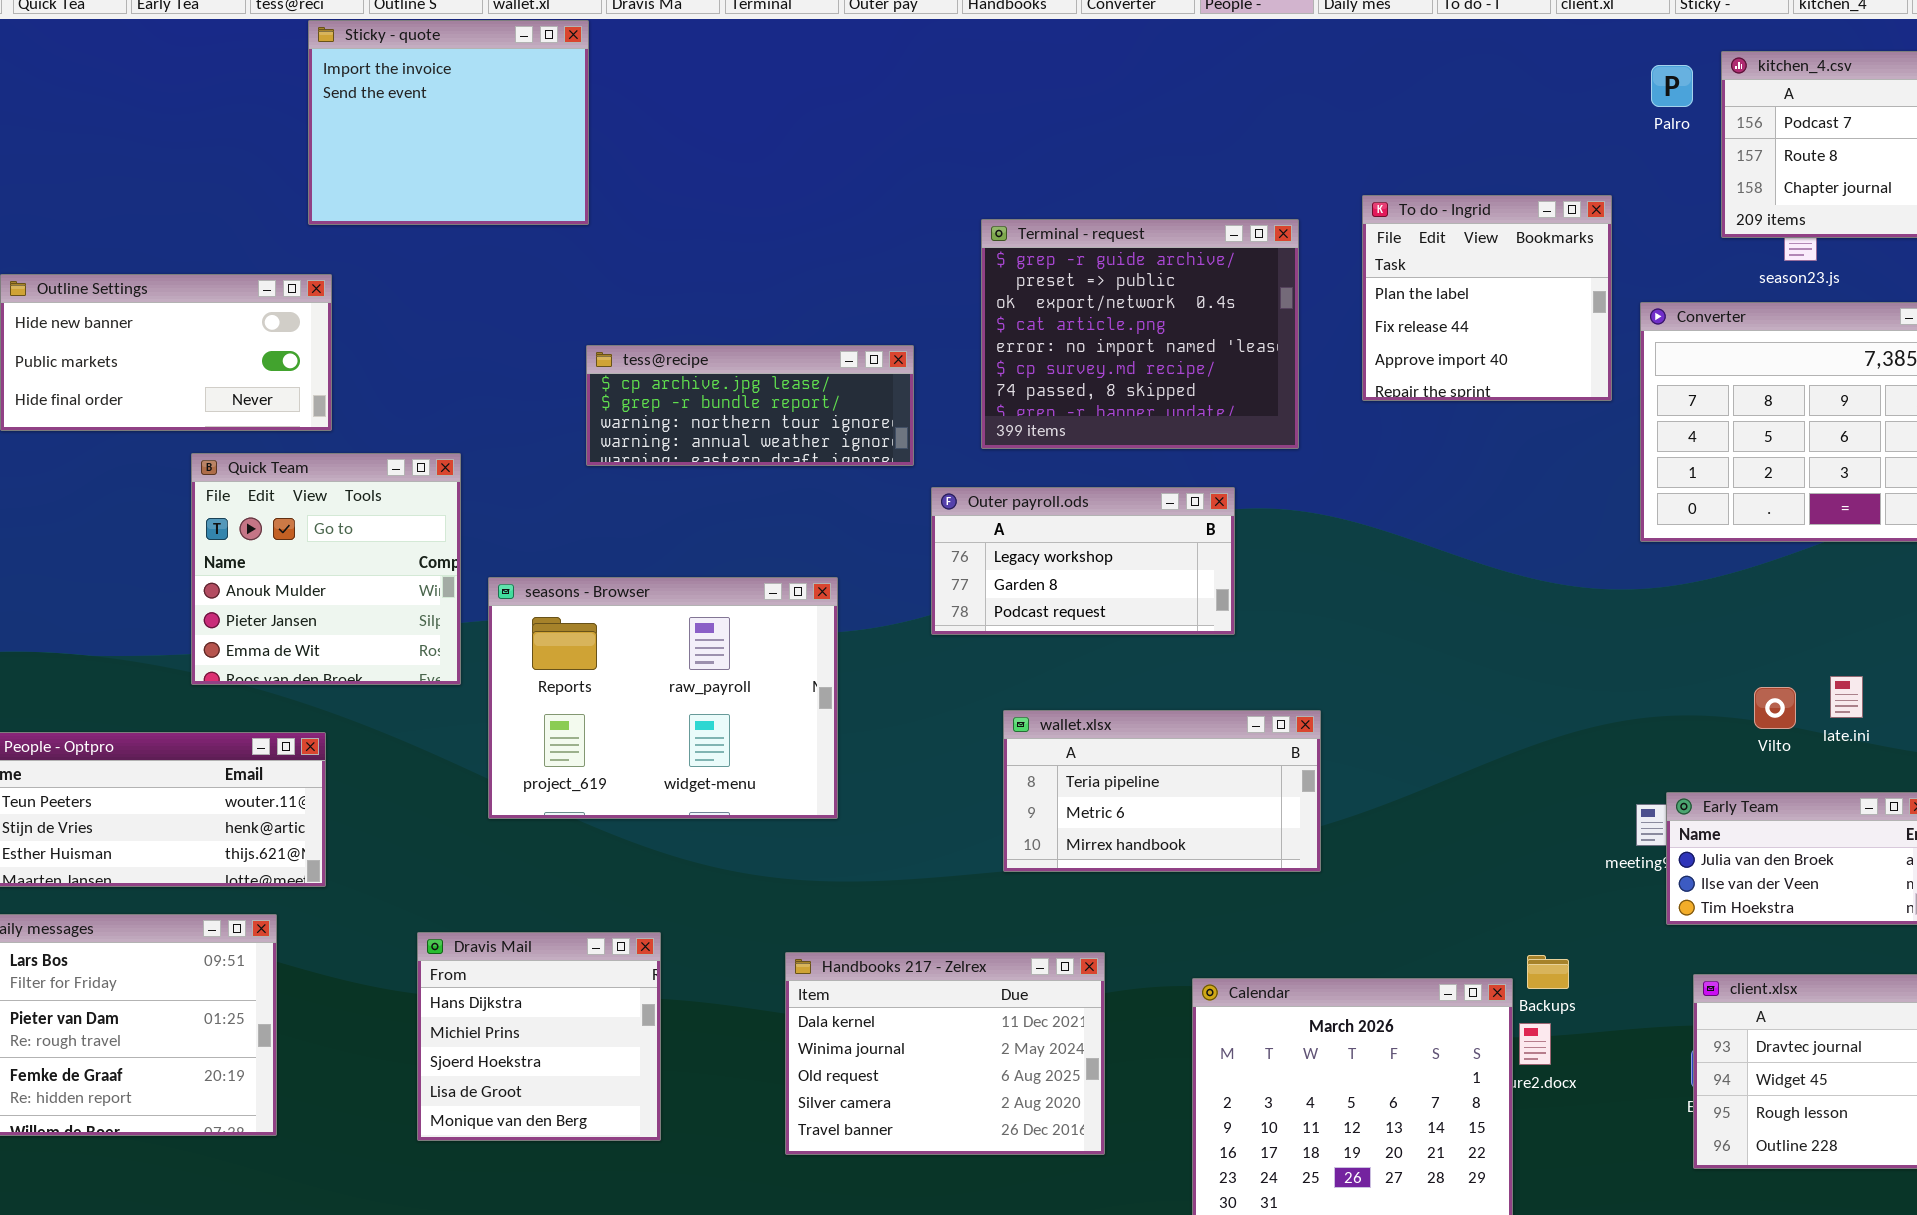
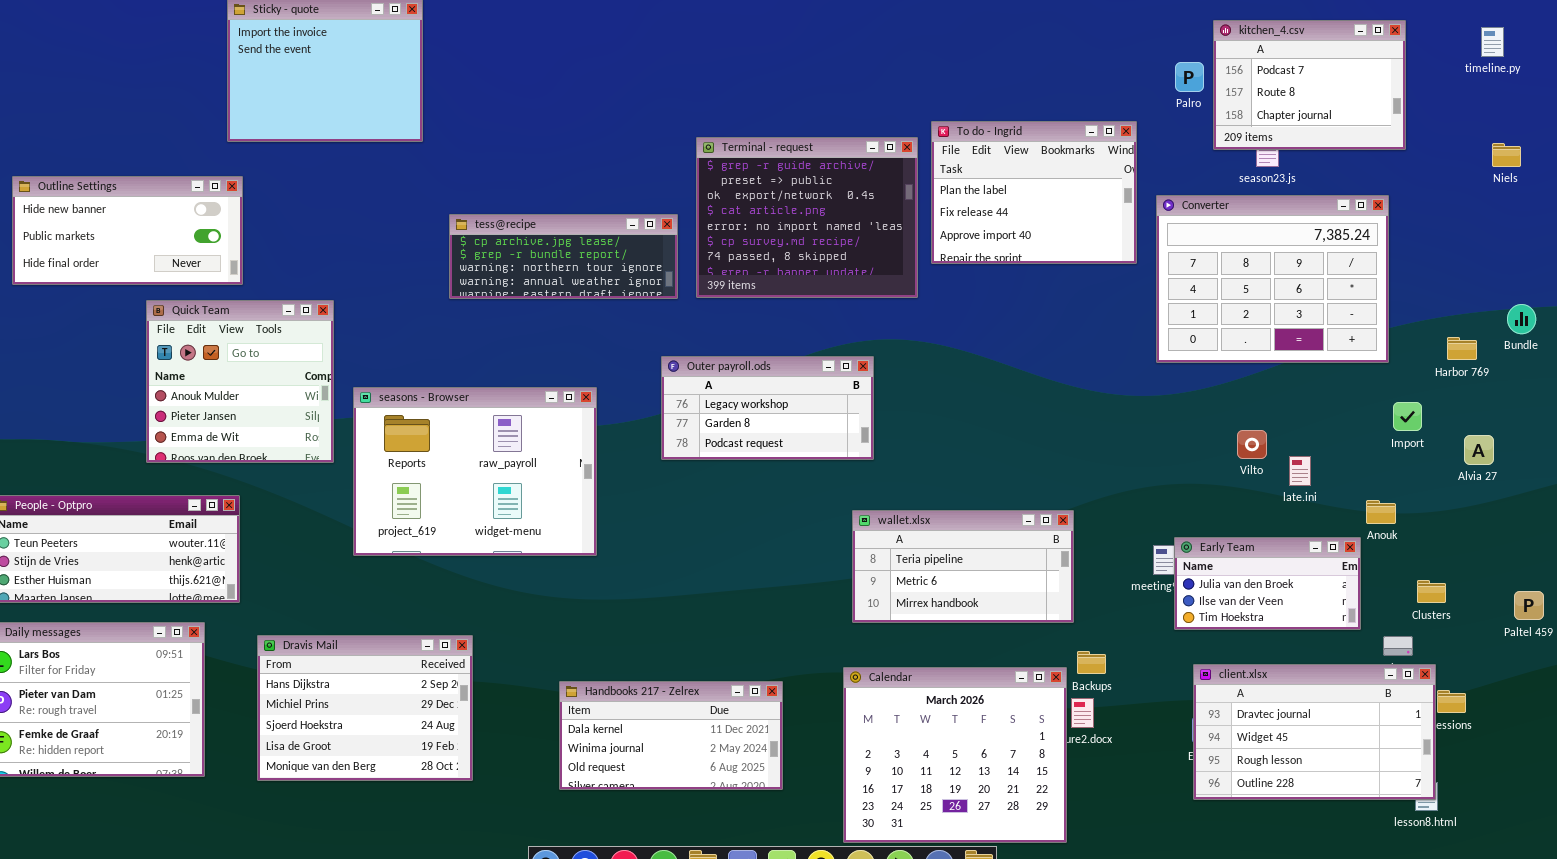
Palro: [1651,65,1693,107] -> [1175,62,1204,92], moved
To do - Ingrid: [1362,195,1612,401] -> [931,121,1137,264], resized
tess@recipe: [586,345,914,466] -> [449,214,678,299], moved
Outer payroll.ods: [931,487,1235,635] -> [661,356,874,460], moved
Vilto: [1754,687,1796,729] -> [1237,430,1267,459], moved
wallet.xlsx: [1003,710,1321,872] -> [852,510,1074,623], moved
Dravis Mail: [417,932,661,1141] -> [257,635,473,781], resized
Handbooks 217 - Zelrex: [785,952,1105,1155] -> [559,681,783,790], resized

